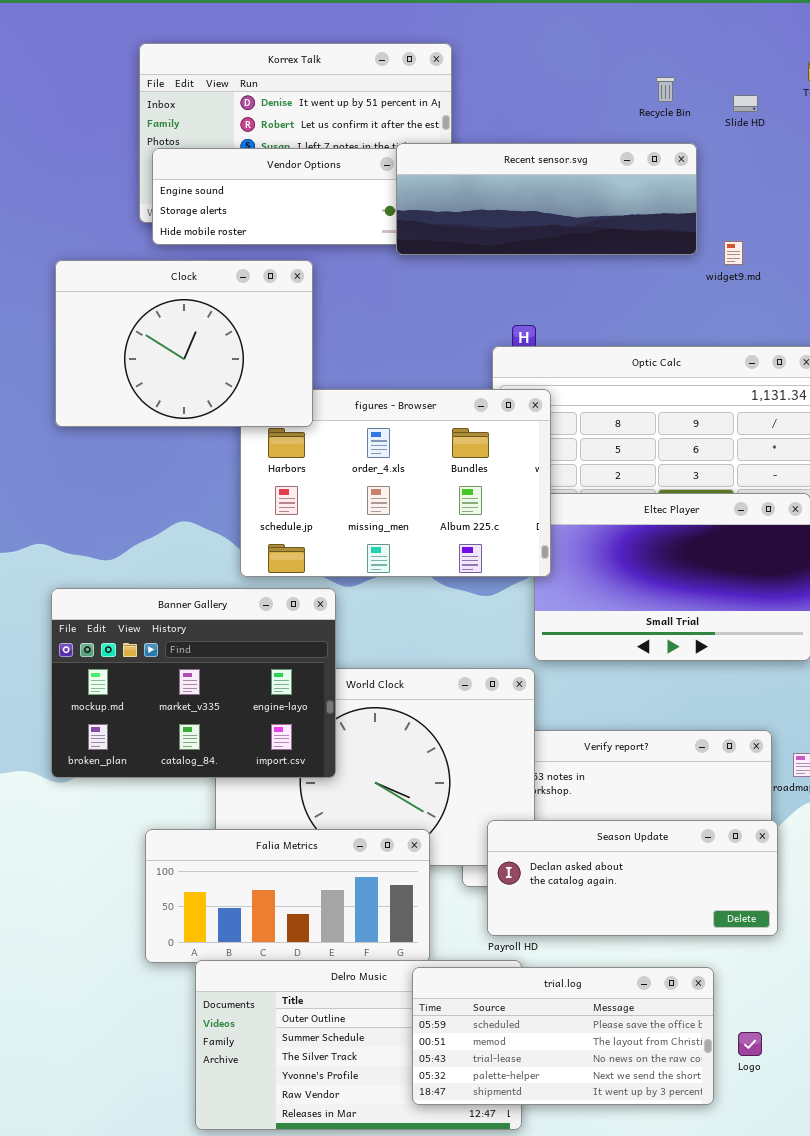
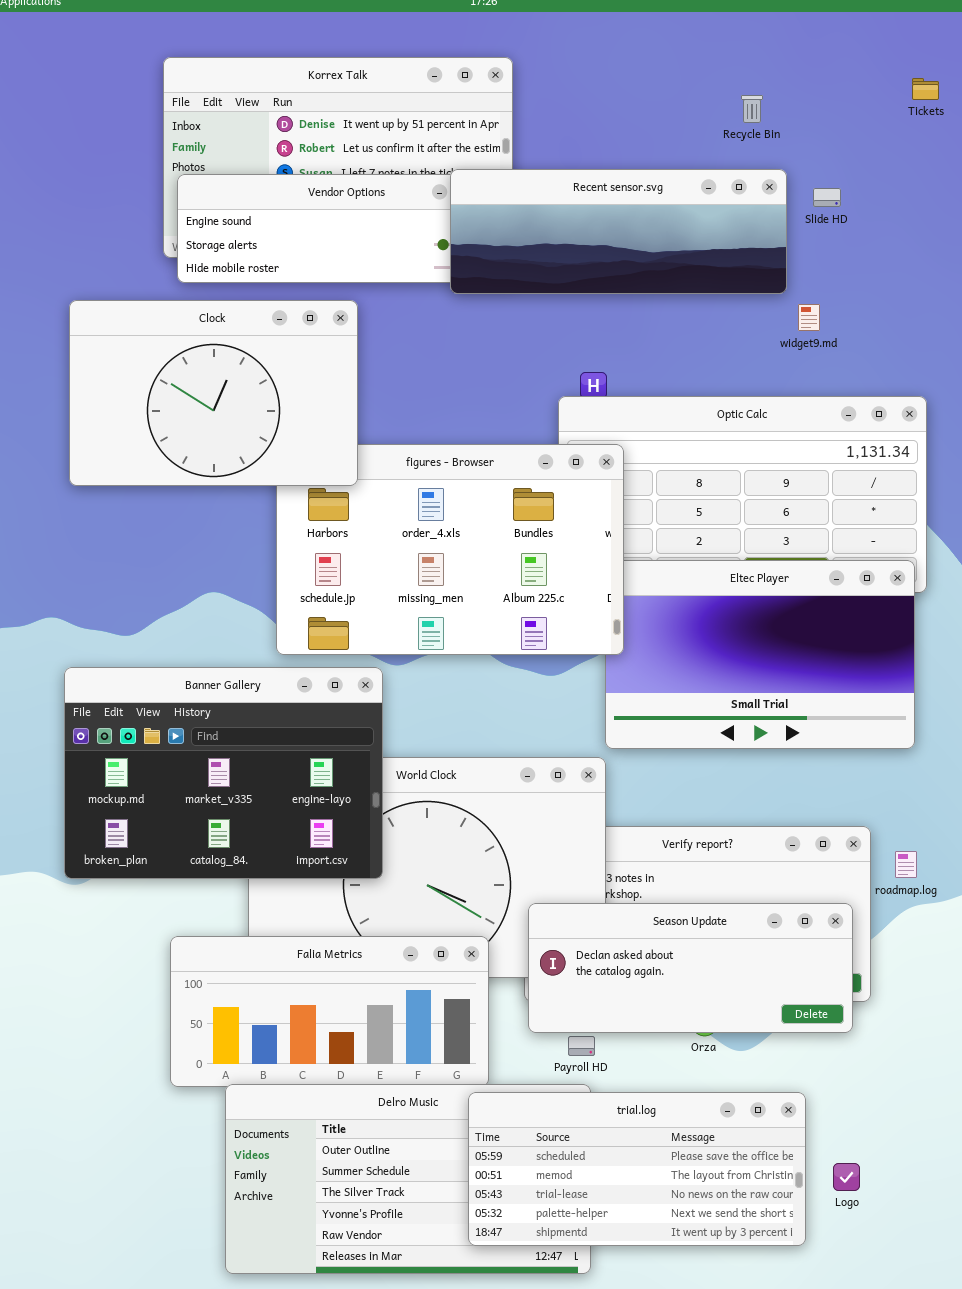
Slide HD: [733,95,758,112] -> [813,188,841,207], moved
widget9.md: [724,241,743,265] -> [798,304,820,331], moved
Season Update: [487,820,778,936] -> [528,903,853,1033], moved

